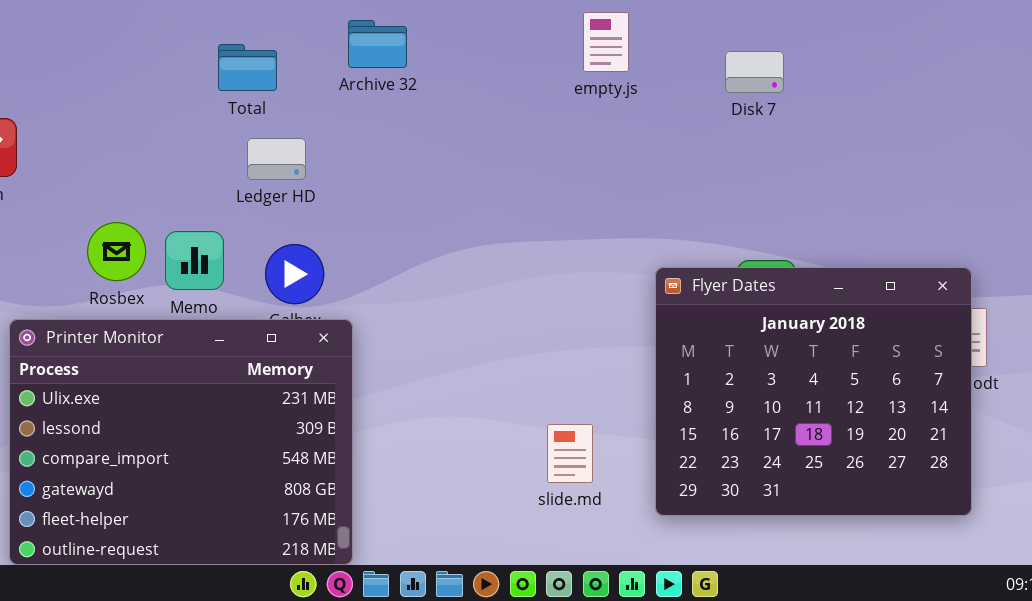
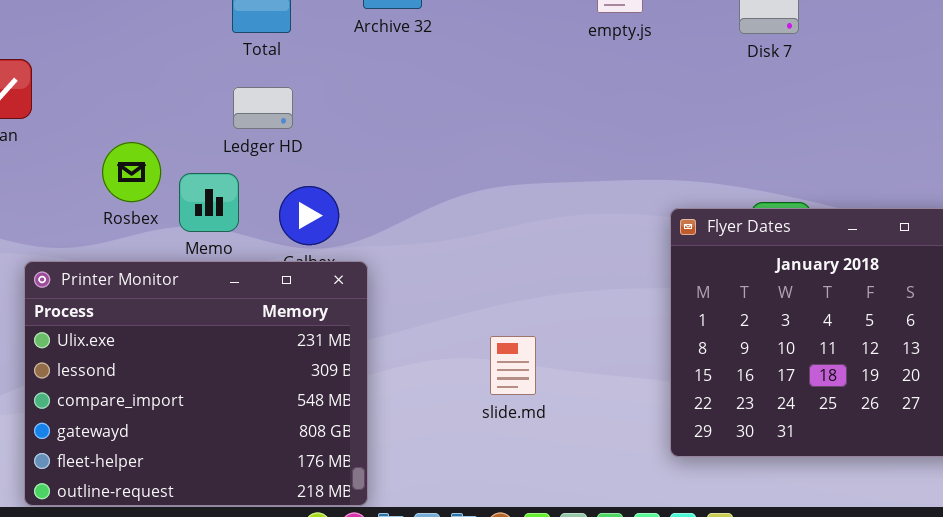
Ledger HD: [247,138,306,180] -> [233,87,293,129], moved
Rosbex: [87,222,146,281] -> [102,142,161,202], moved
slide.md: [547,424,593,483] -> [490,336,536,395], moved

